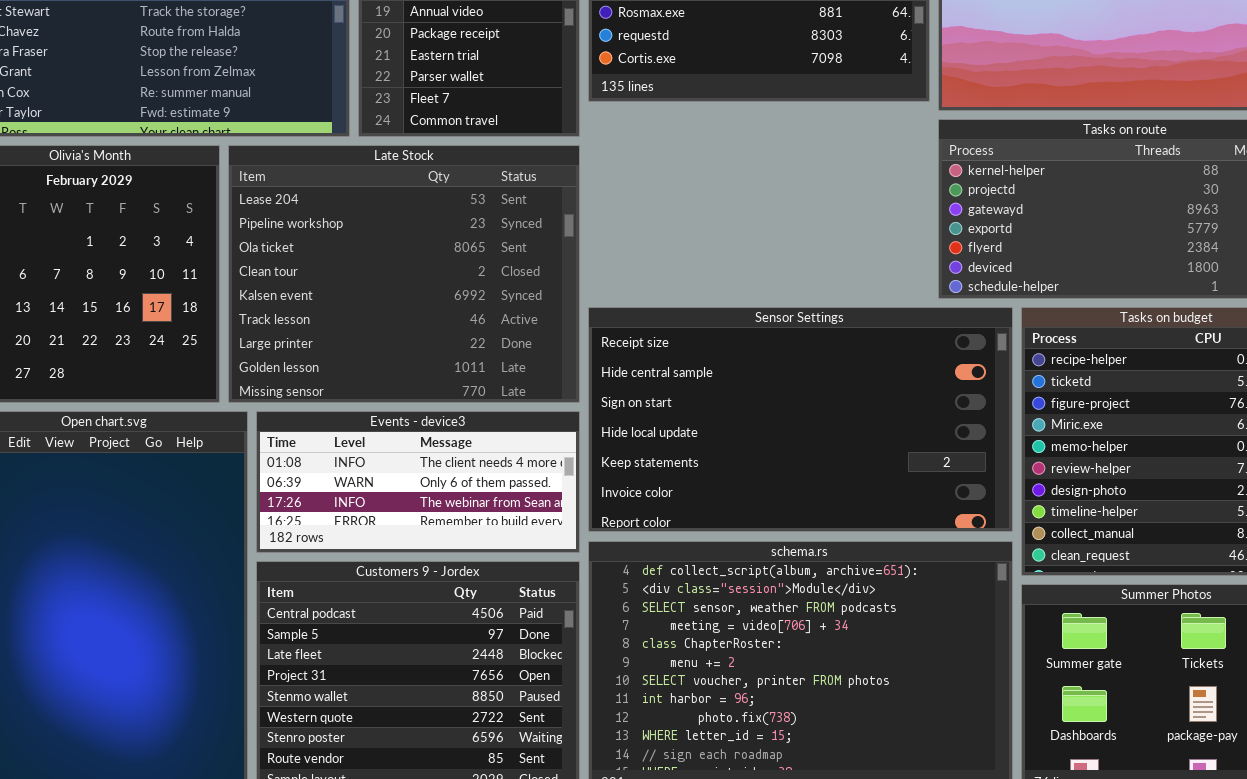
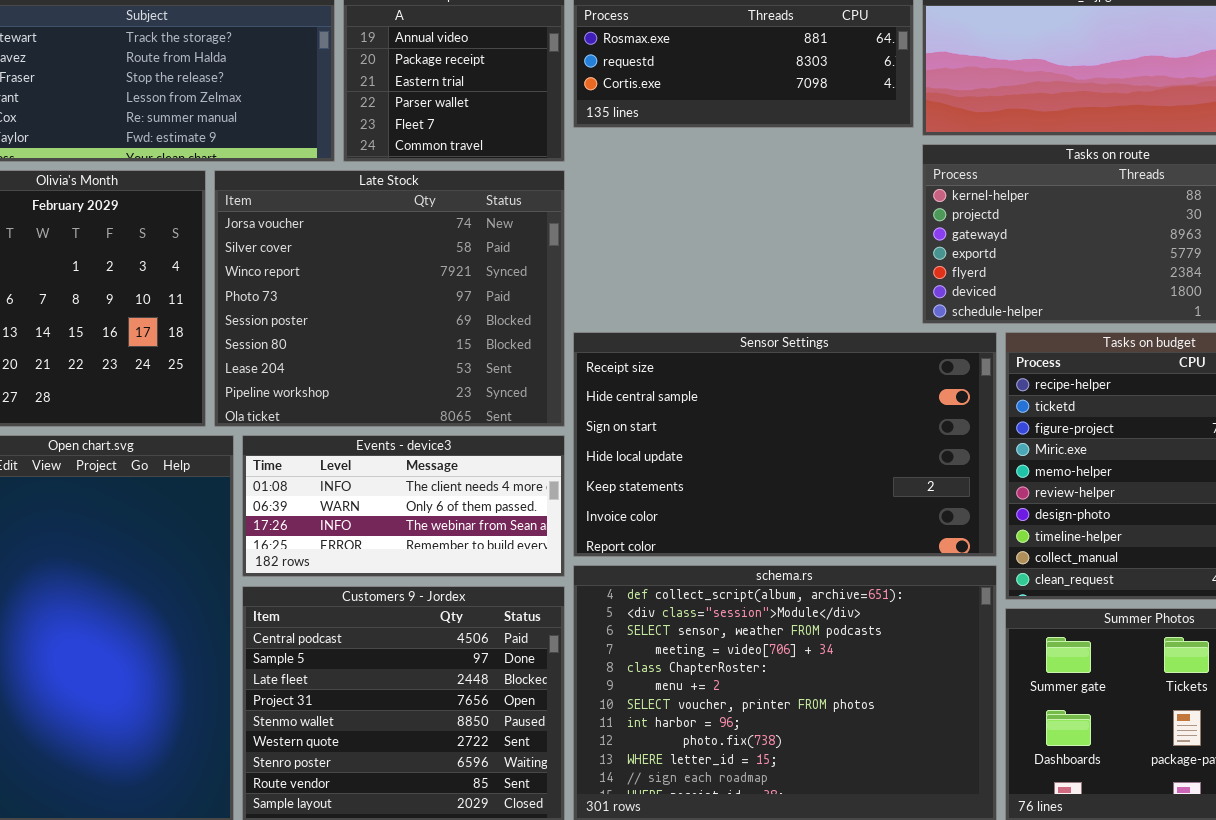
Late Stock: [228,145,580,403] -> [214,170,565,427], scrolled up 6 rows

